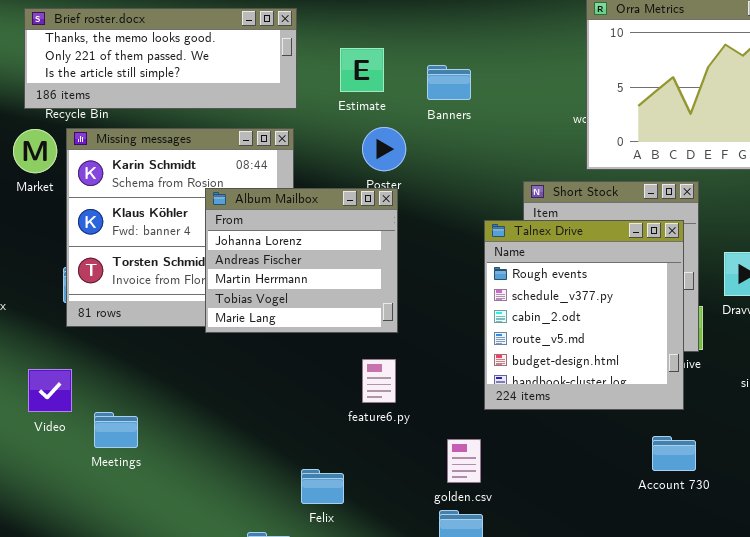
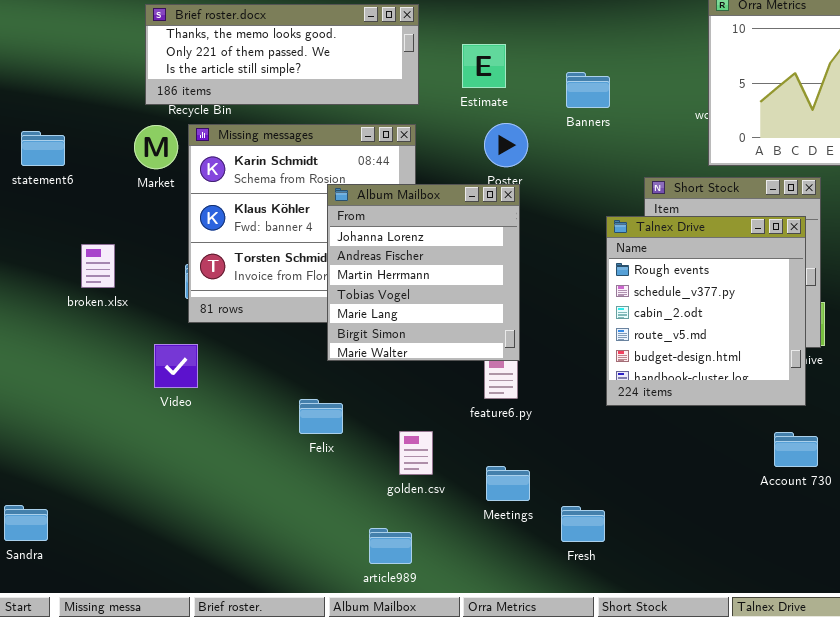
Banners: [427,65,471,100] -> [566,72,610,108], moved
Album Mailbox: [205,188,398,333] -> [327,184,520,361], resized
Video: [28,369,72,412] -> [154,344,198,388], moved
Meetings: [94,412,138,448] -> [486,466,530,501], moved
golden.csv: [447,439,481,483] -> [399,431,433,475], moved
Felix: [301,469,344,504] -> [299,399,343,434], moved

